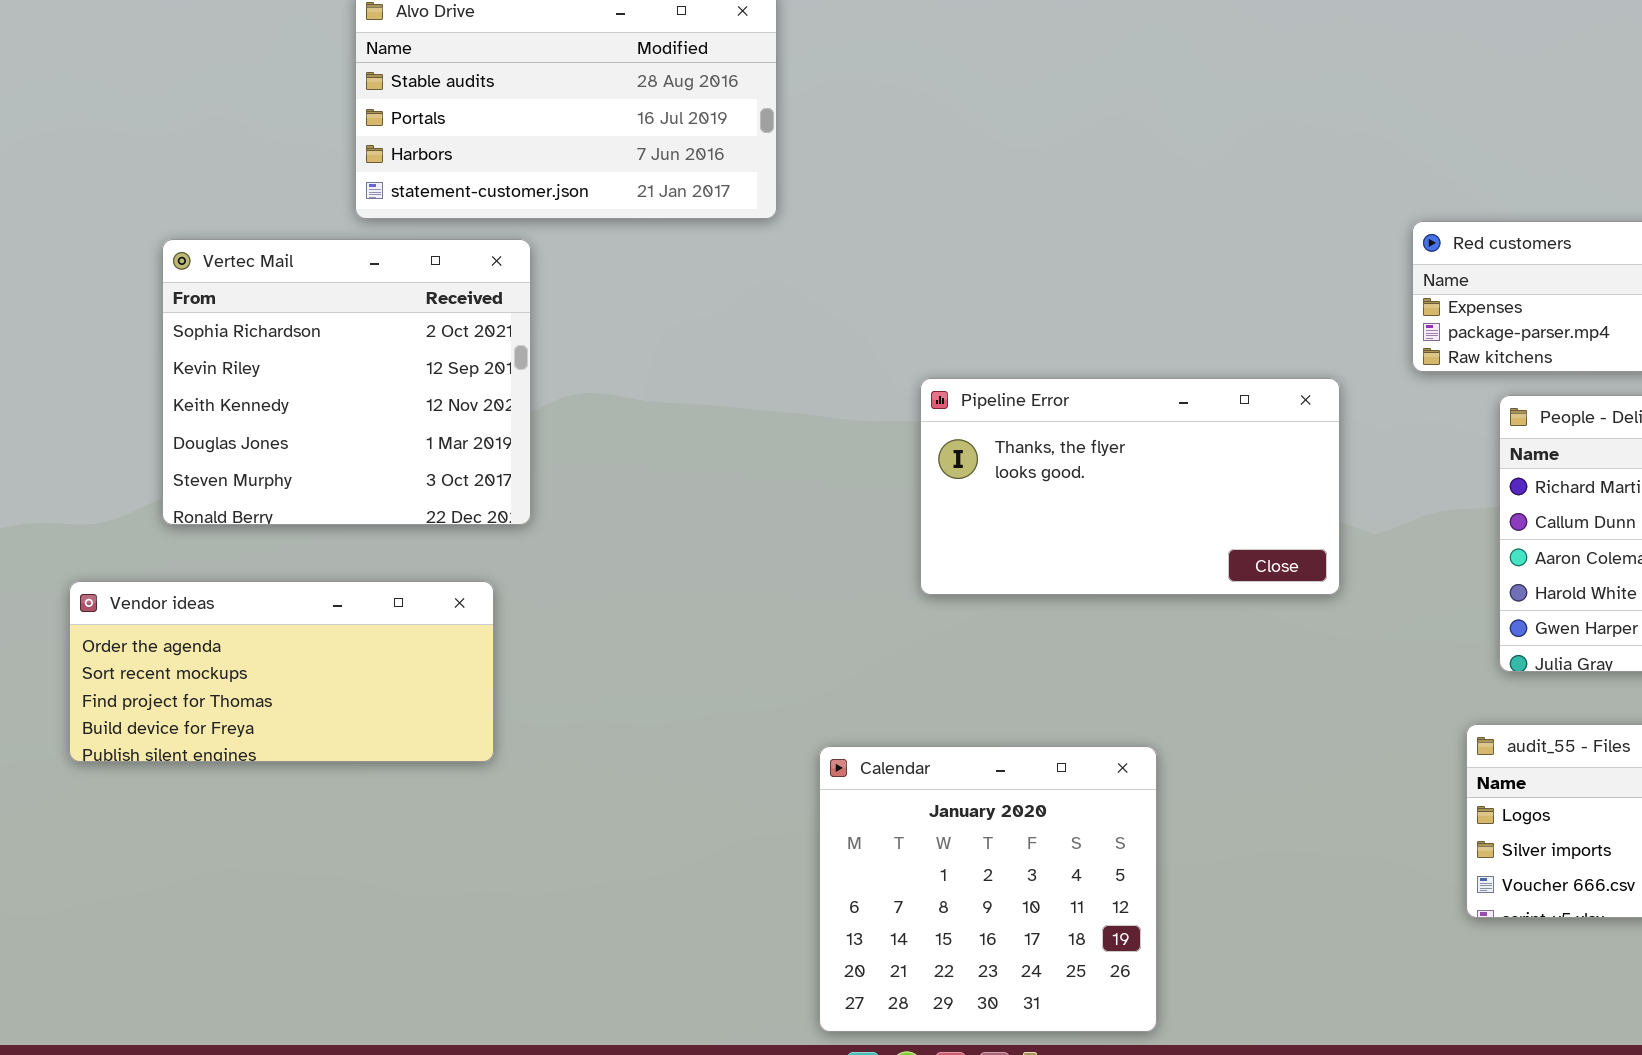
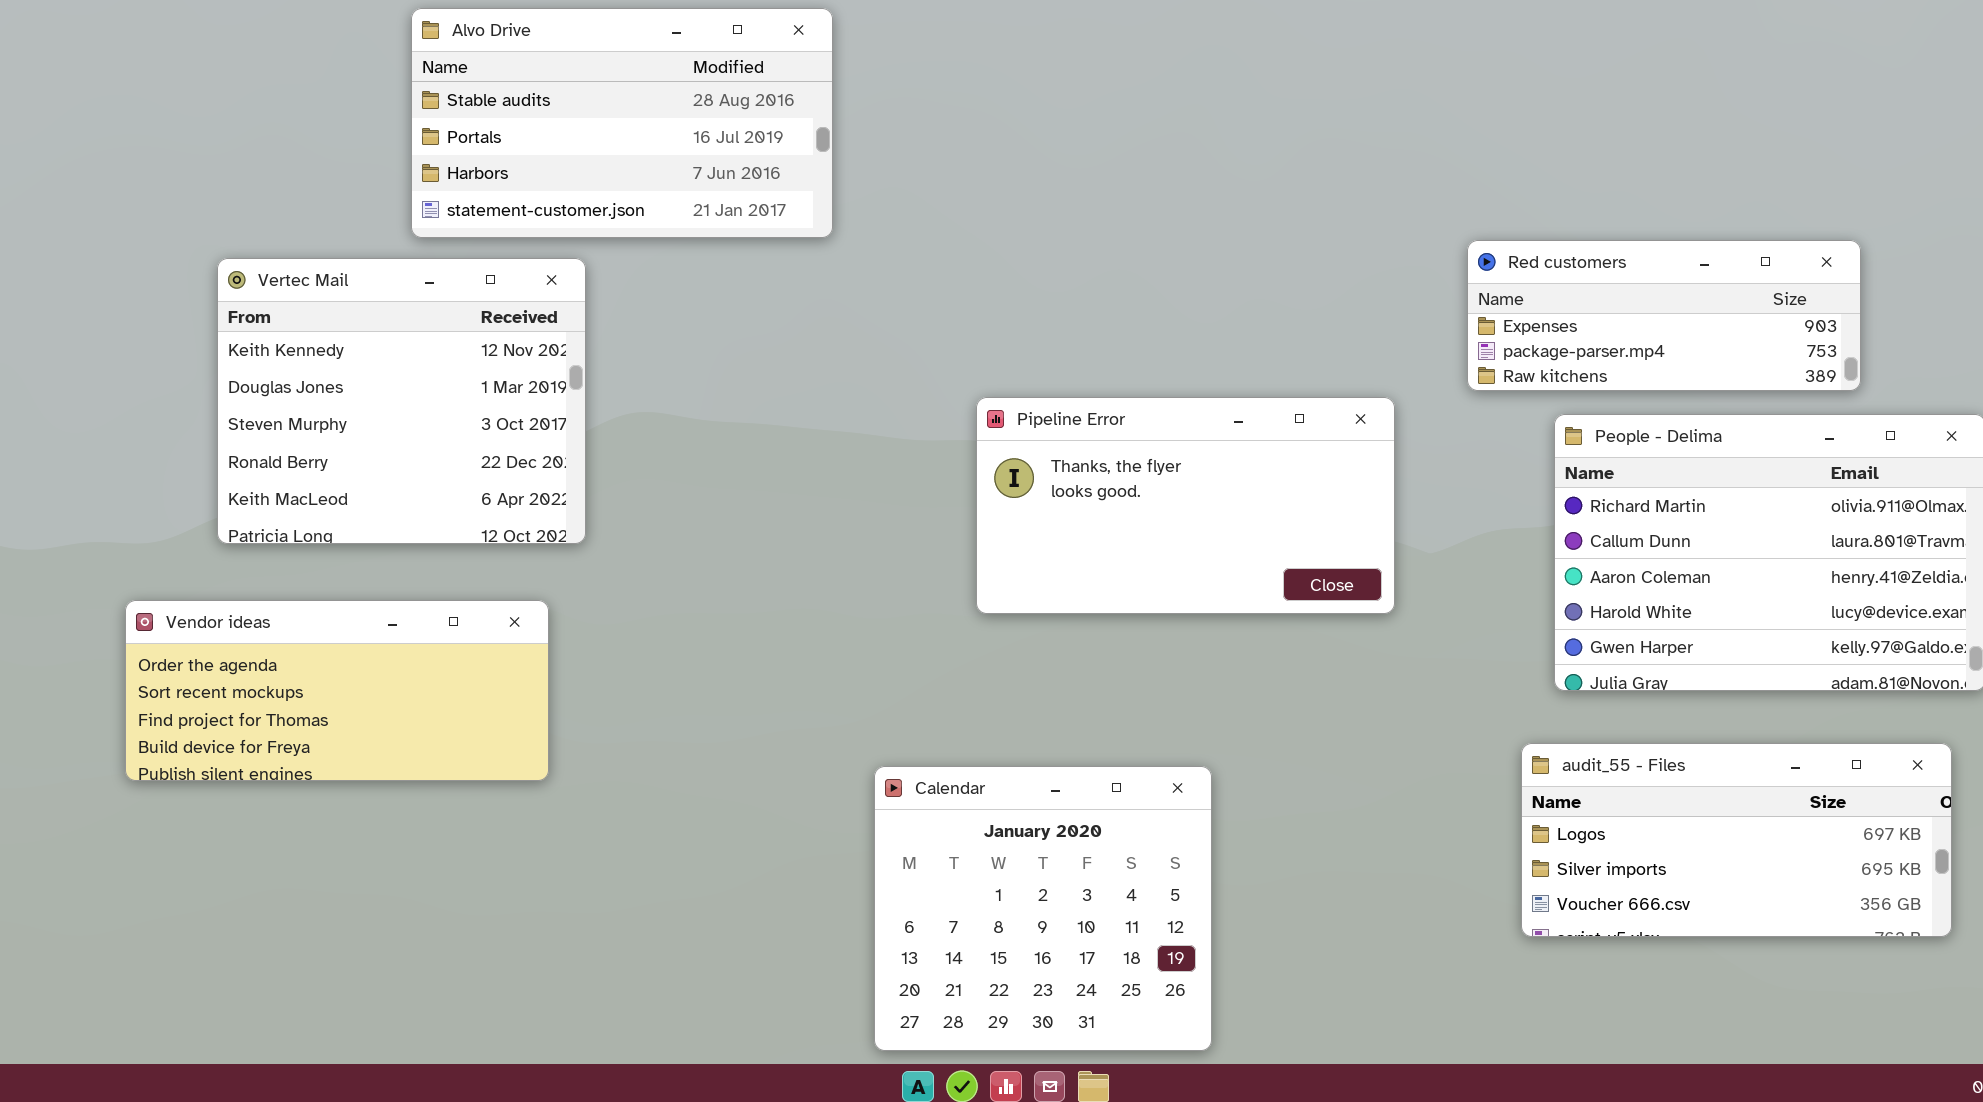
Vertec Mail: [162,239,531,525] -> [217,258,586,544], scrolled down 2 rows

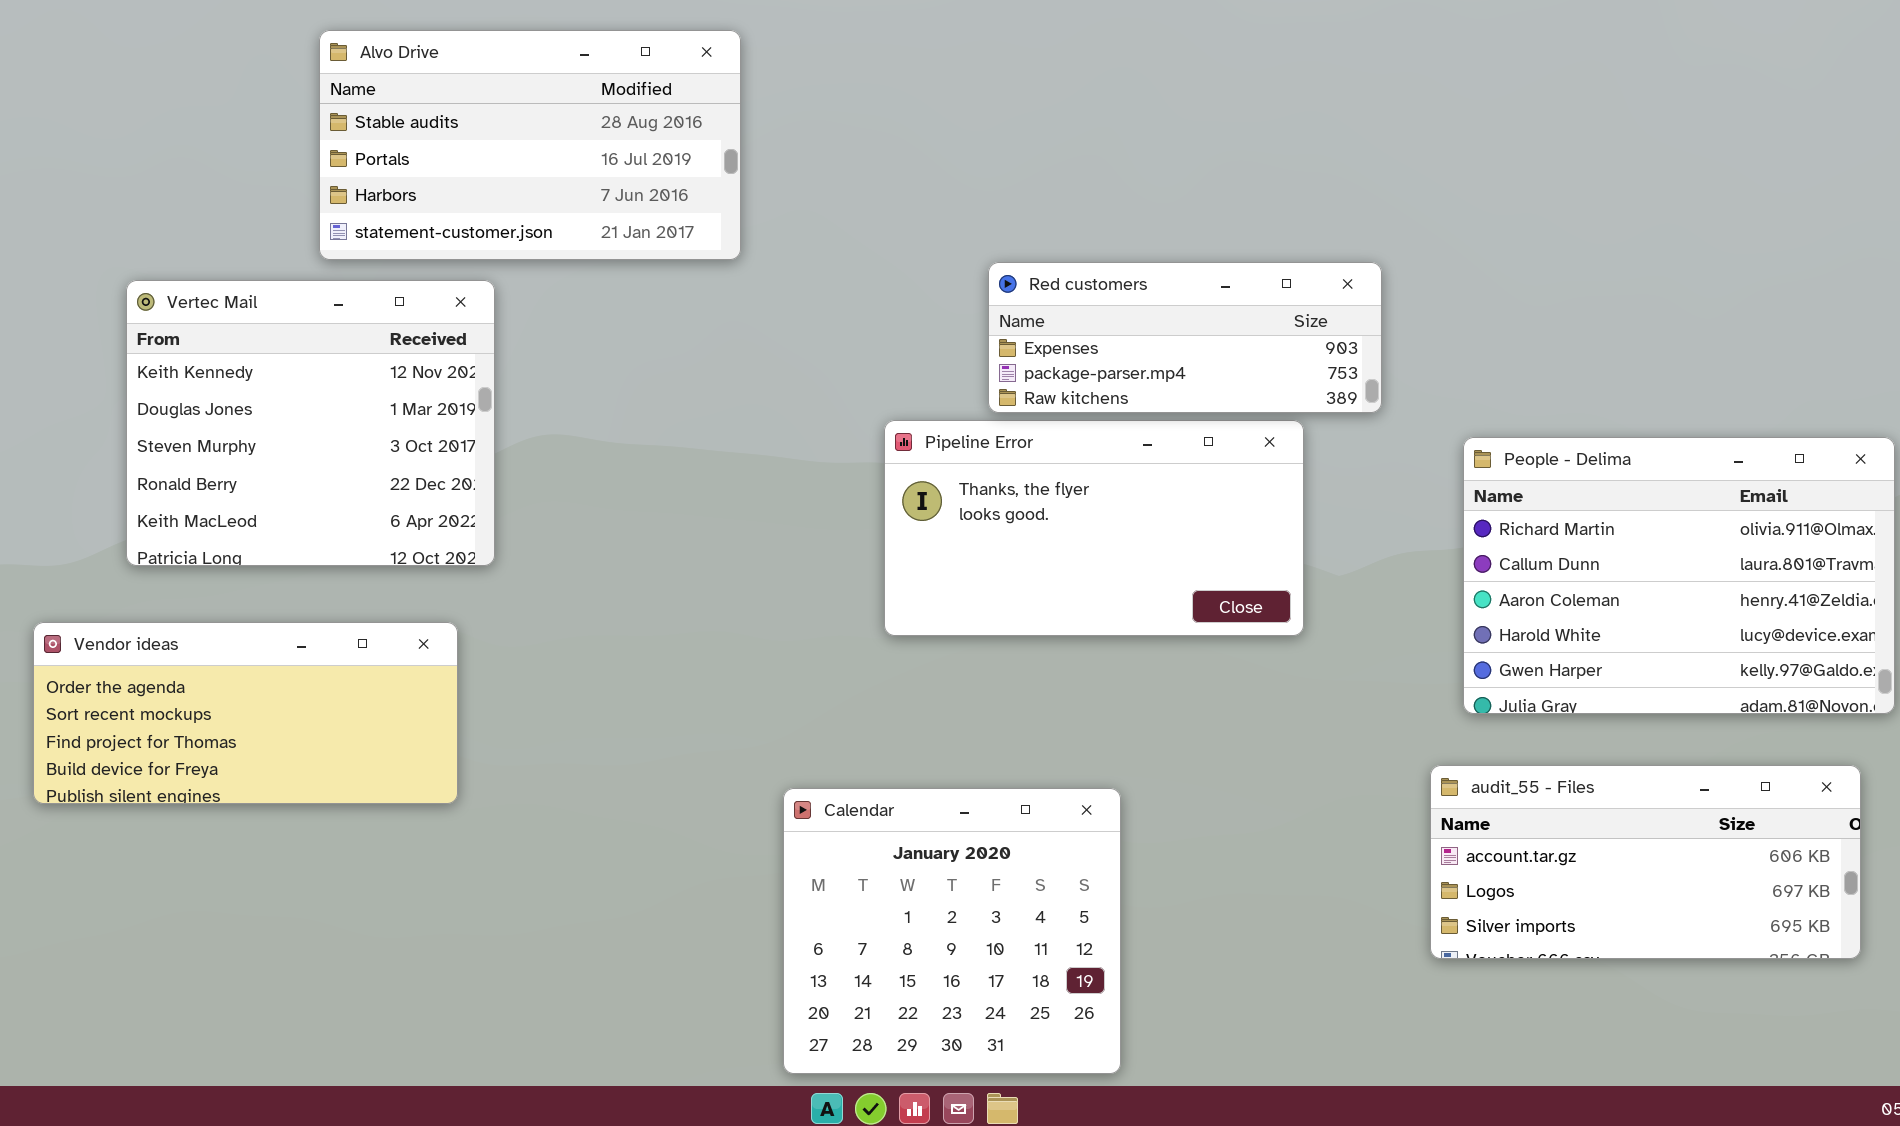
Red customers: [1467,240,1861,391] -> [988,262,1382,413], moved
audit_55 - Files: [1521,743,1952,937] -> [1430,765,1861,959], scrolled up 1 row

